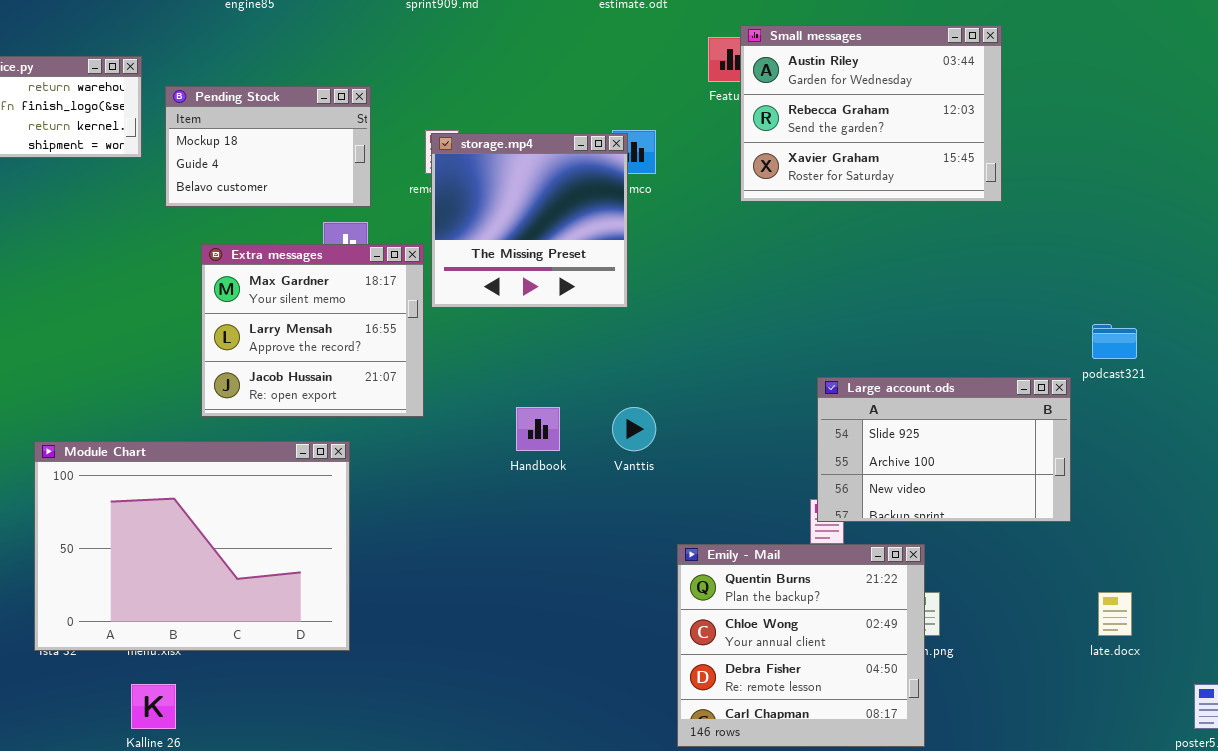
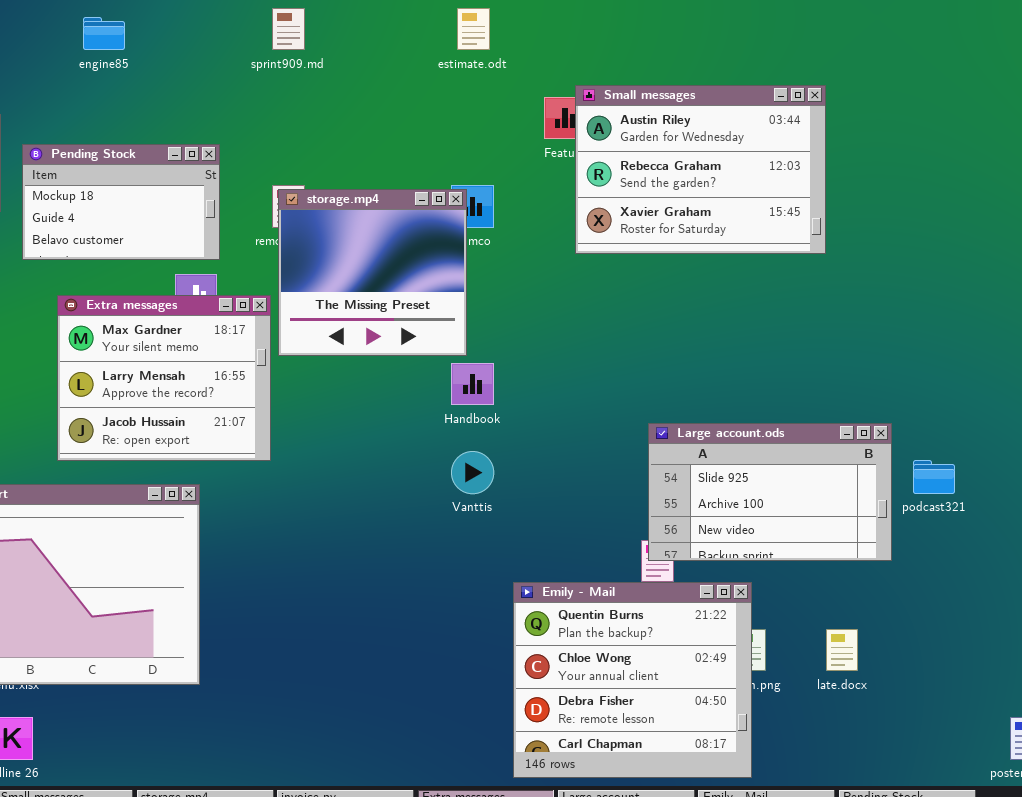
podcast321: [1092,324,1137,359] -> [913,460,955,494], moved
Handbook: [516,407,560,451] -> [451,363,494,405], moved
late.docx: [1098,592,1132,636] -> [826,629,858,671], moved

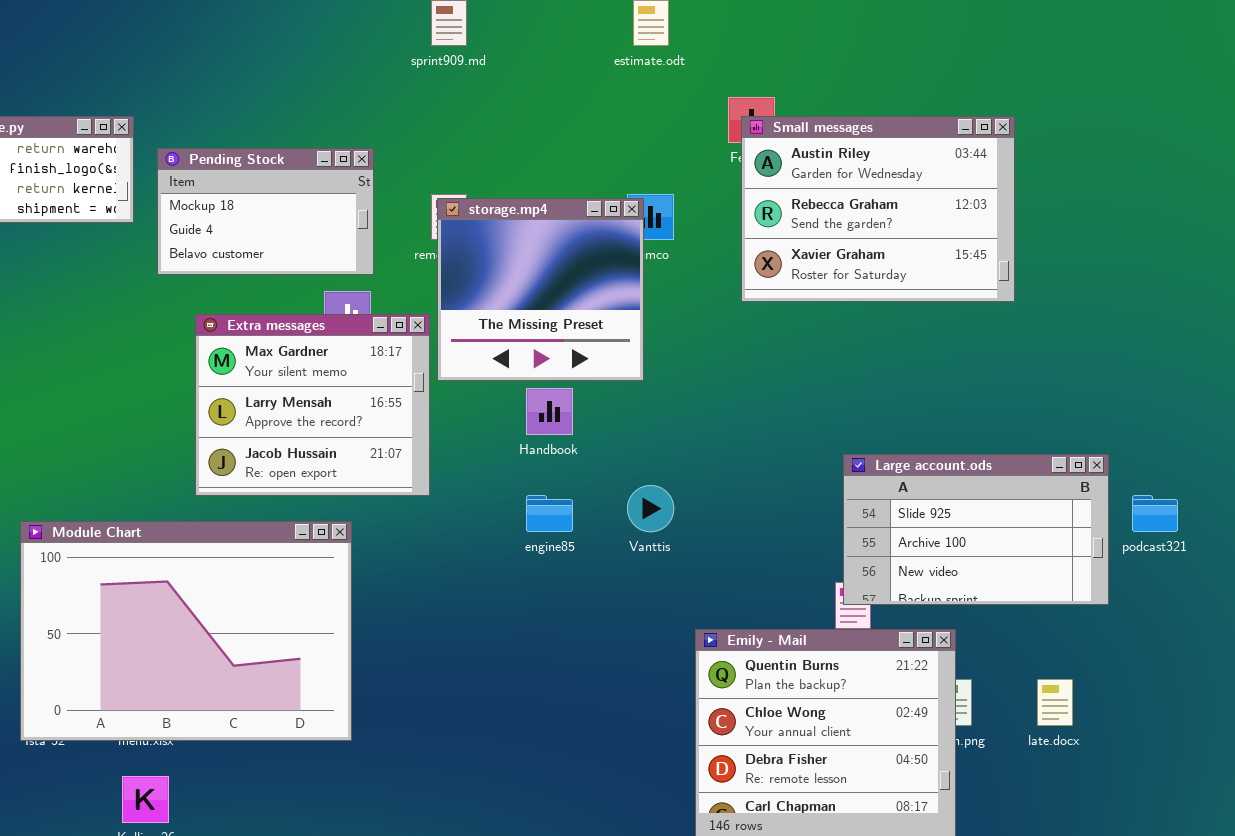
engine85: [83,17,125,50] -> [526,495,573,532], moved
Small messages: [575,85,826,254] -> [741,116,1015,302], moved
Handbook: [451,363,494,405] -> [526,388,573,435], moved

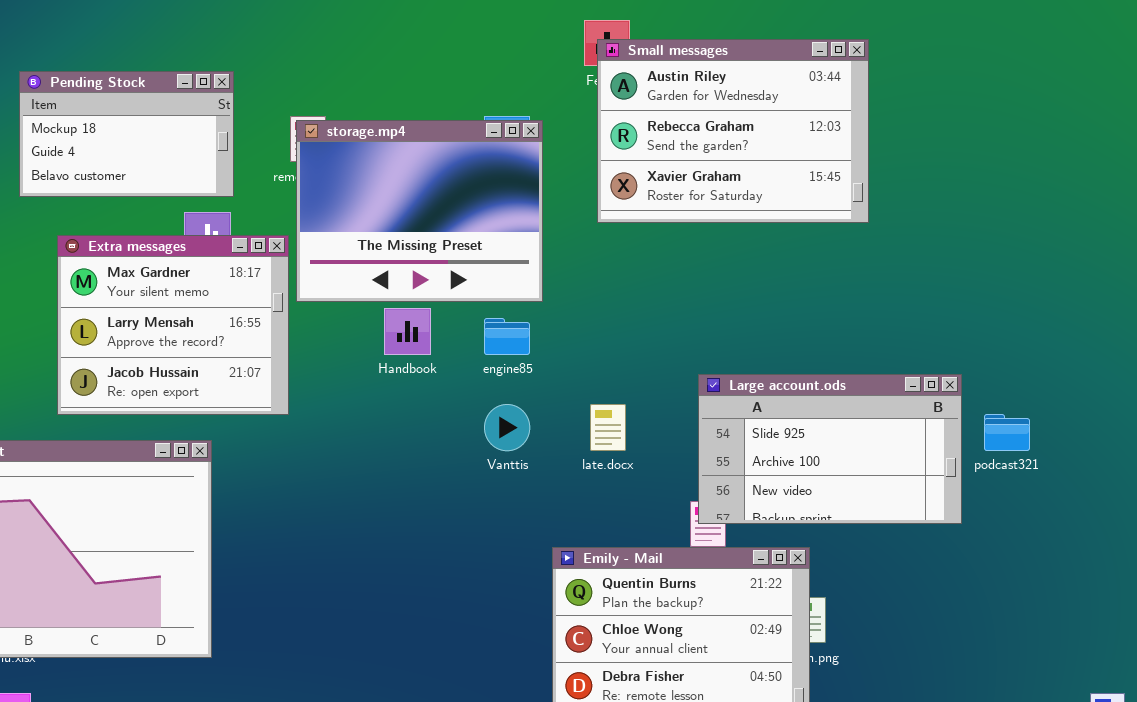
storage.mp4: [437,198,644,381] -> [296,120,543,302], resized
engine85: [526,495,573,532] -> [484,318,530,355], moved
late.docx: [1037,679,1073,726] -> [590,404,626,451], moved

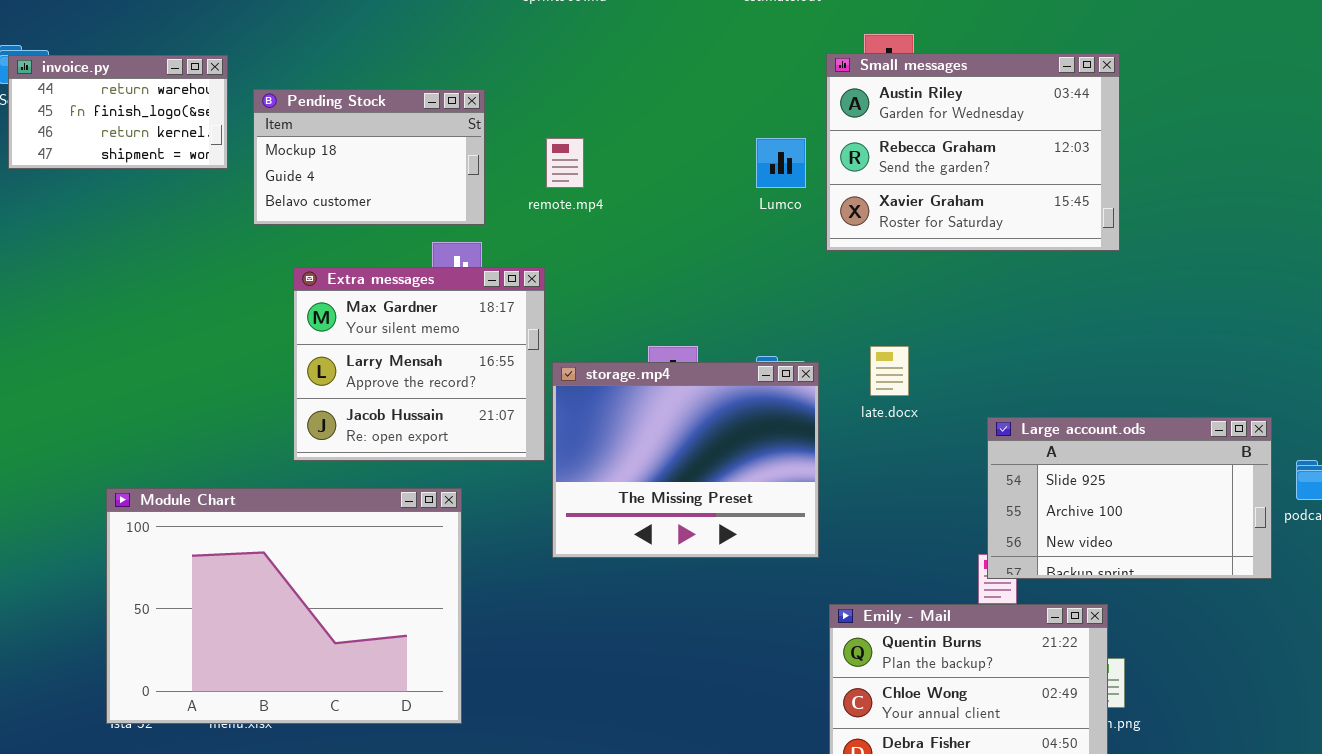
Small messages: [597,39,869,223] -> [826,53,1120,251], moved
storage.mp4: [296,120,543,302] -> [552,362,819,558], moved
late.docx: [590,404,626,451] -> [870,346,909,396], moved

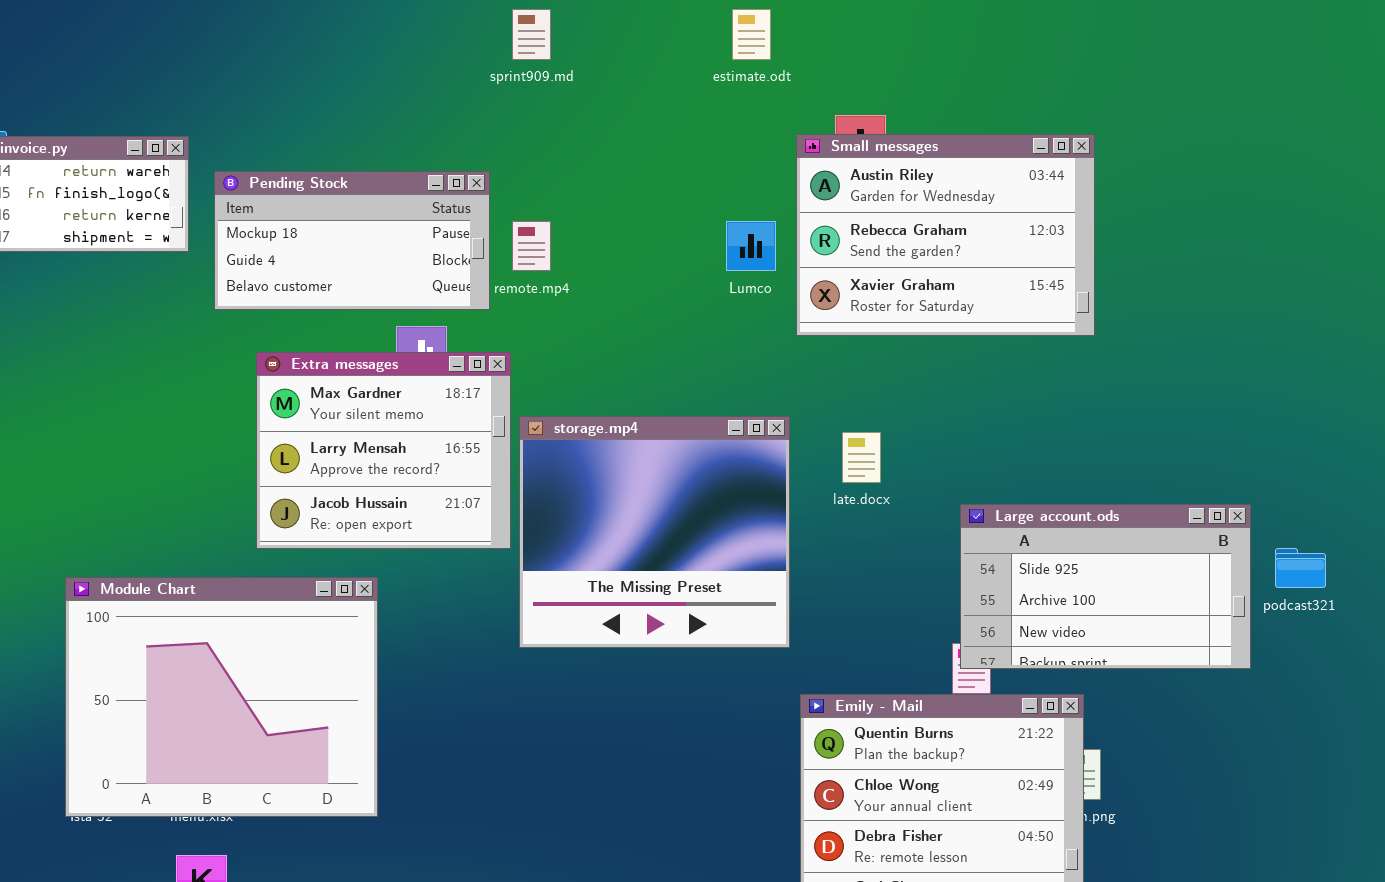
Pending Stock: [253,89,485,225] -> [214,171,490,310], resized
storage.mp4: [552,362,819,558] -> [519,416,790,648], resized
Module Chart: [106,488,462,724] -> [65,577,378,817], resized

